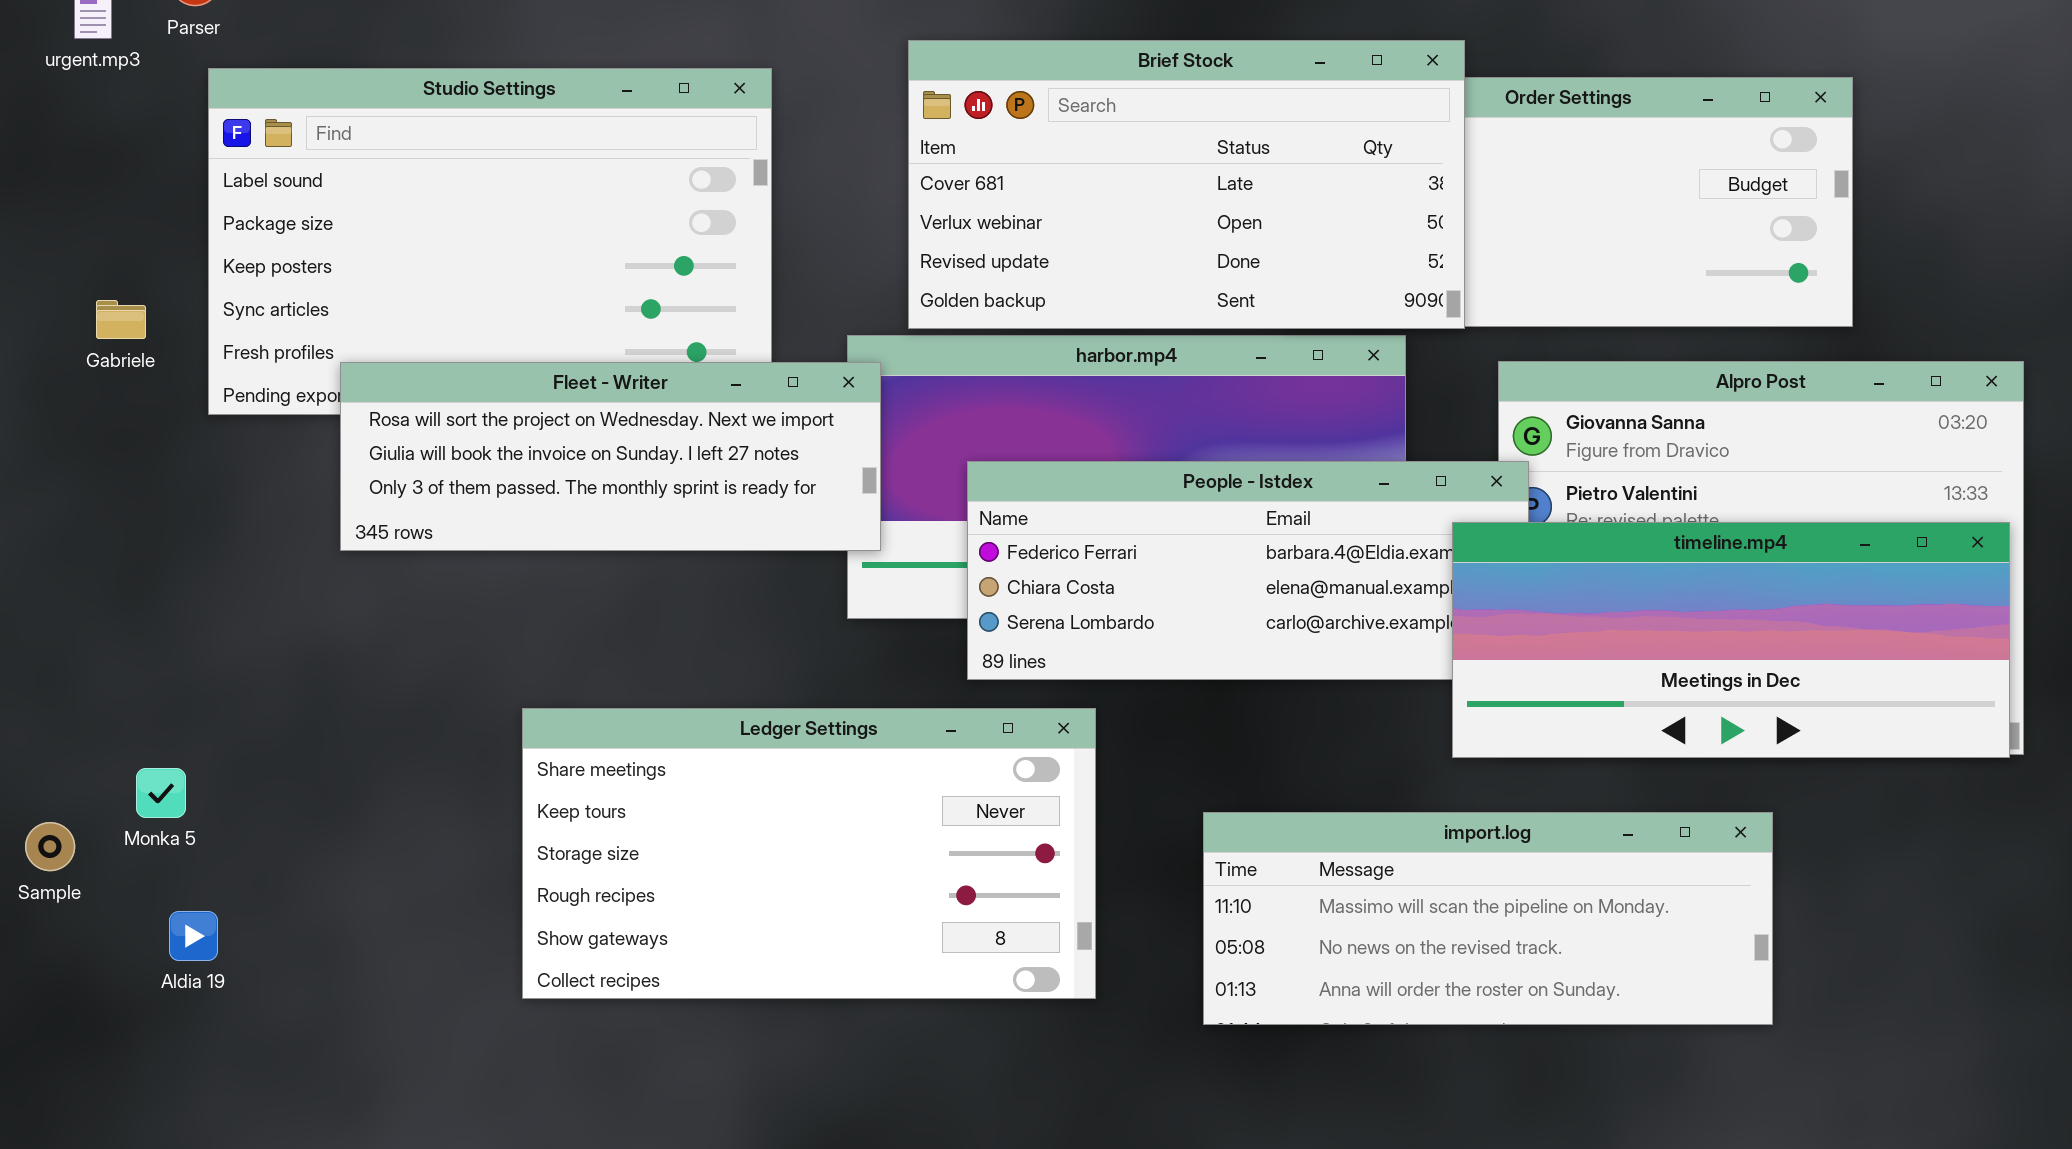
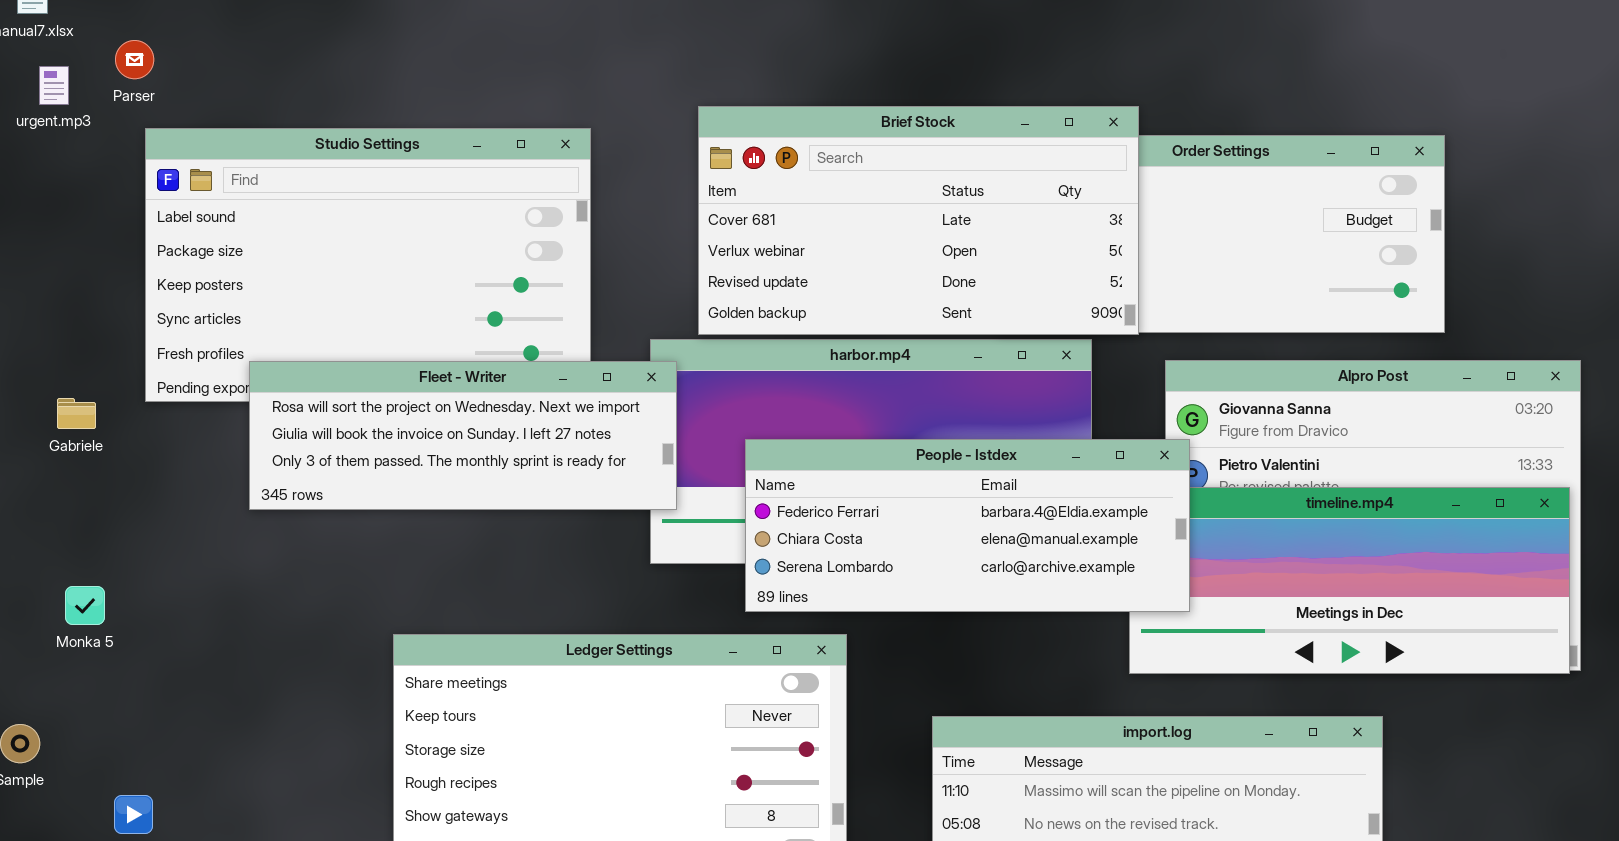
Gabriele: [96,300,146,339] -> [57,398,96,429], moved
People - Istdex: [967,461,1529,680] -> [745,439,1190,612], raised
Monka 5: [136,768,186,818] -> [65,586,105,625], moved

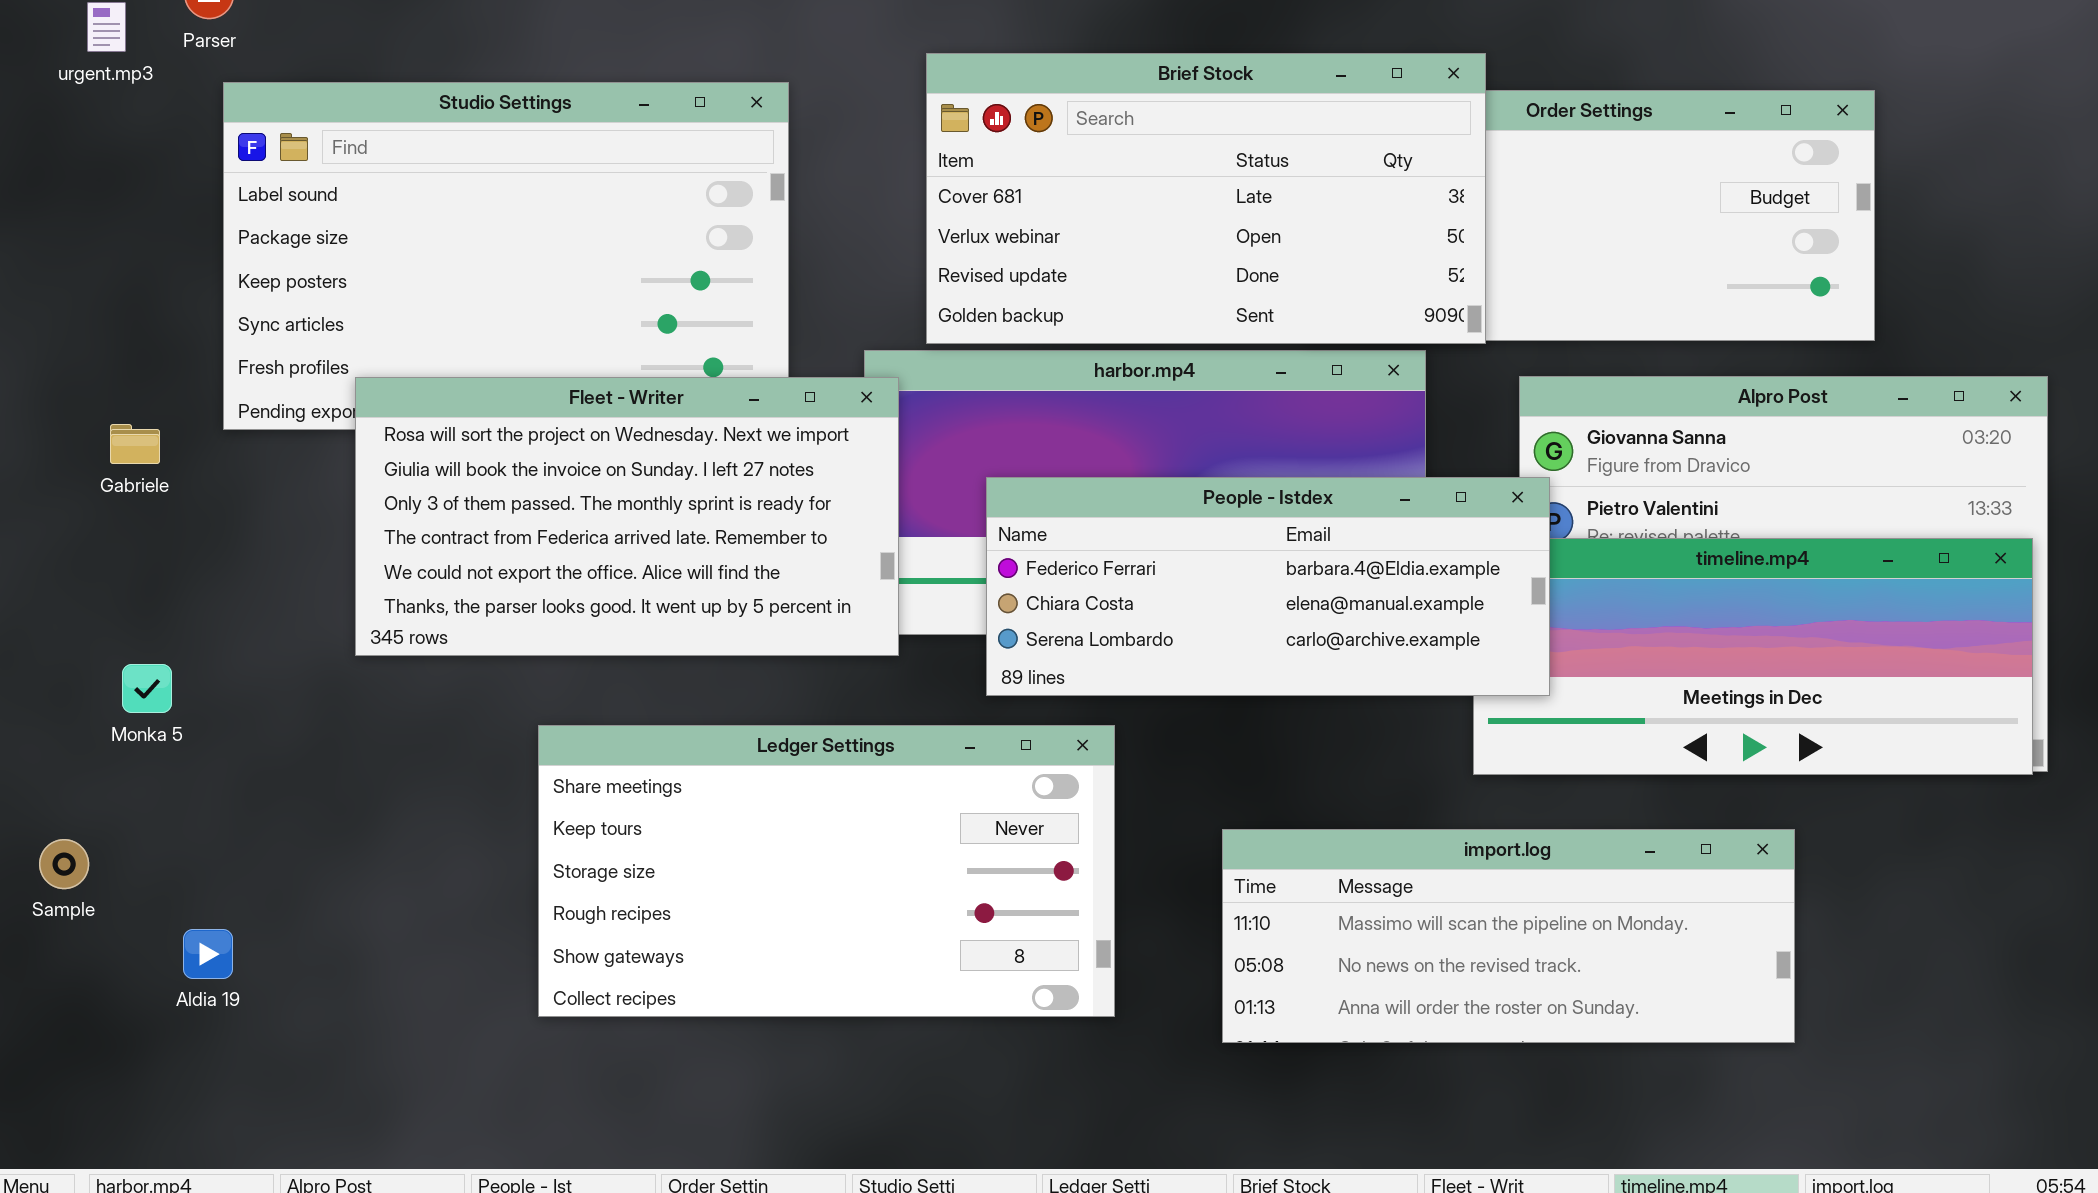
Fleet - Writer: [249,361,677,510] -> [355,377,899,656], resized

